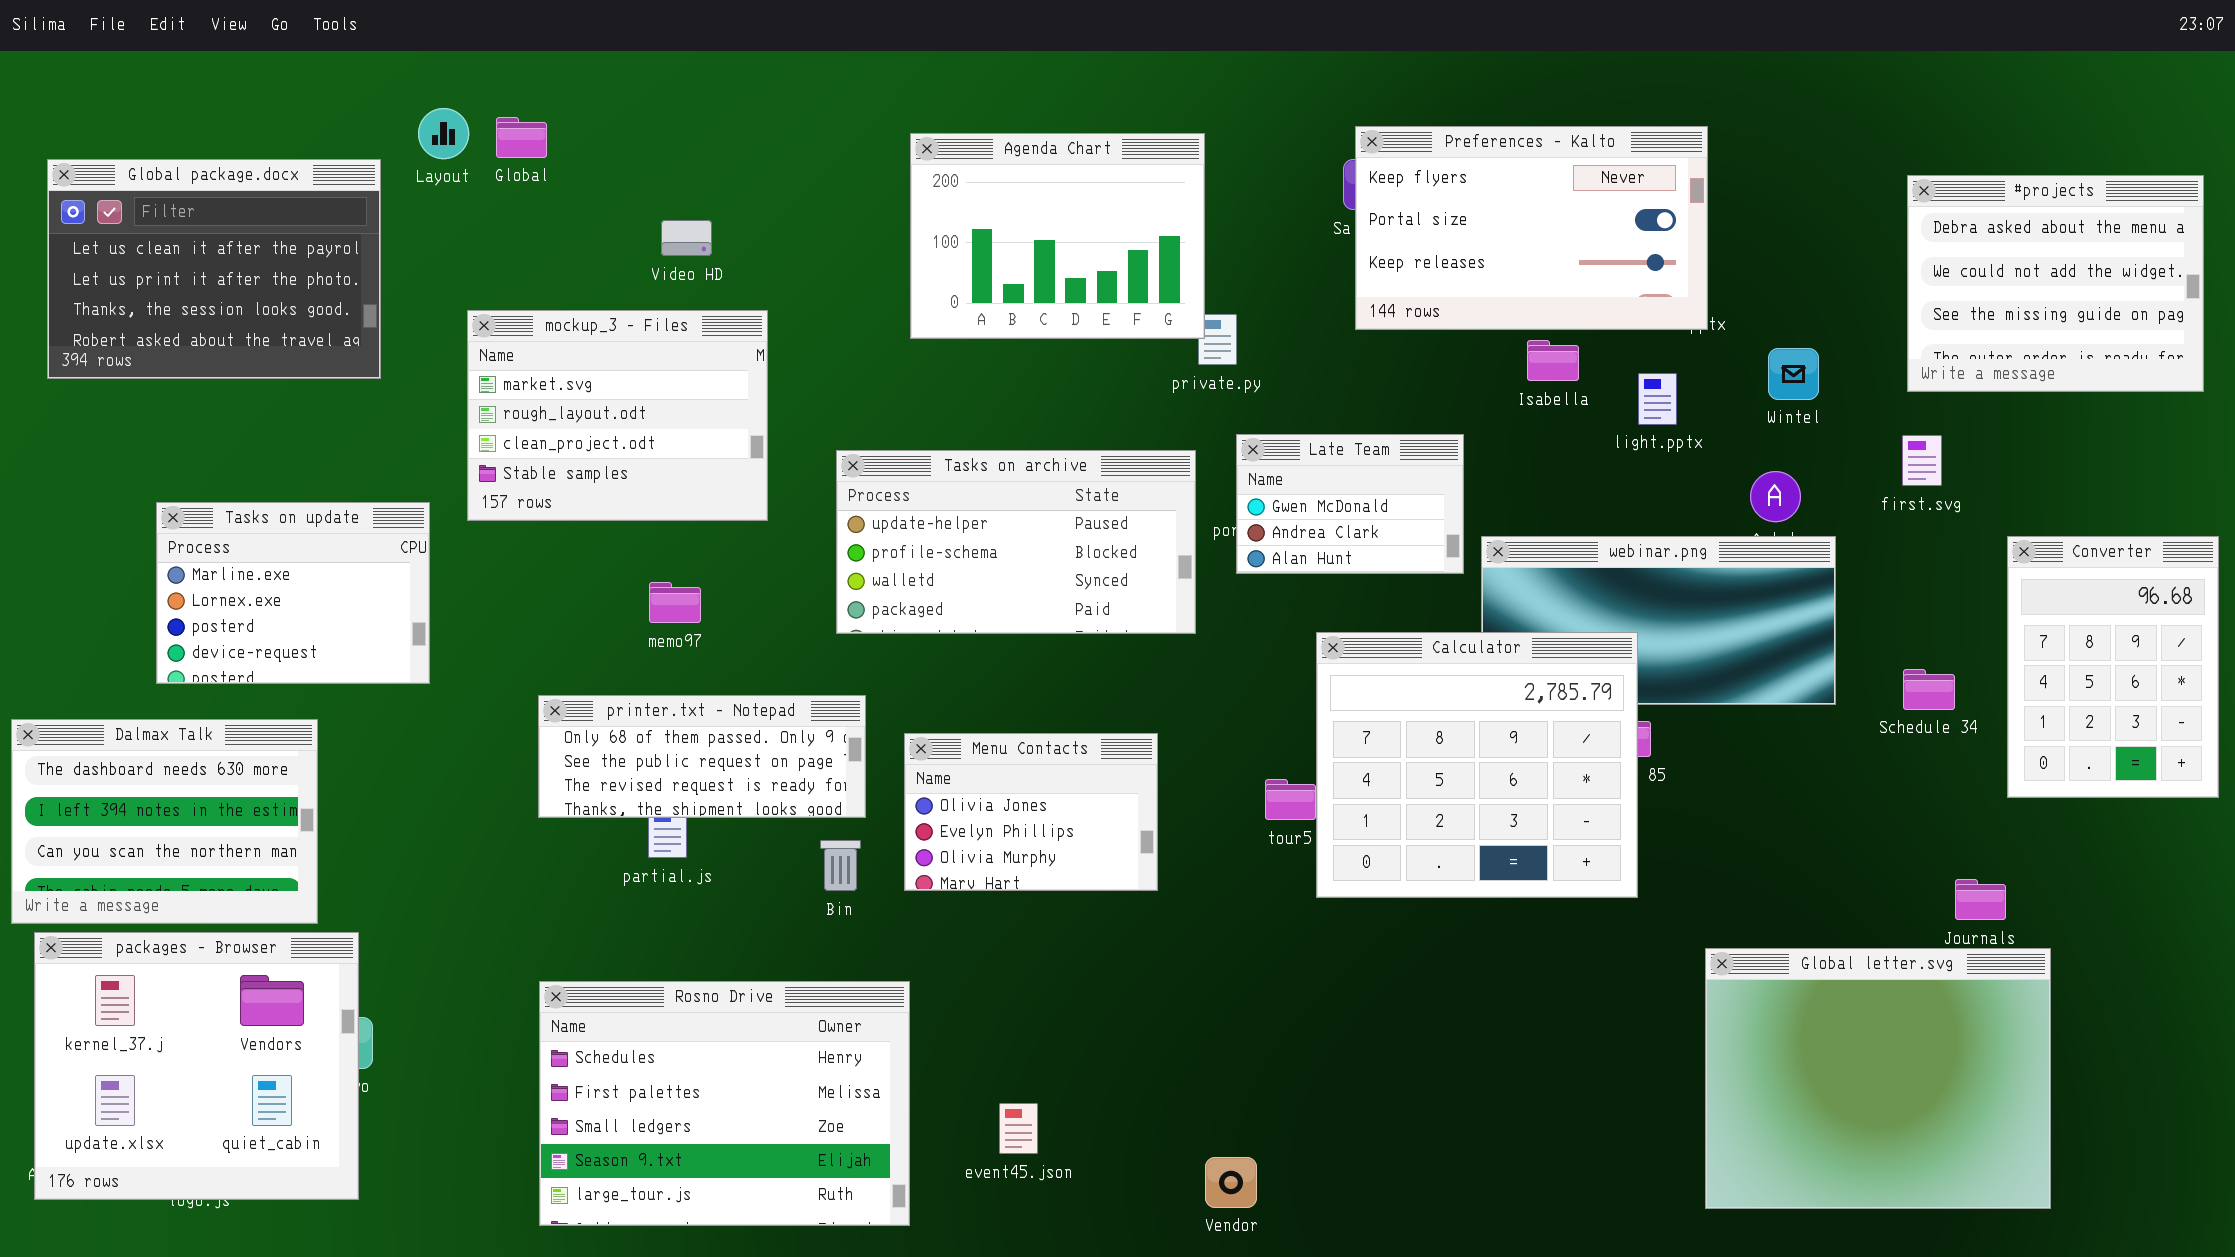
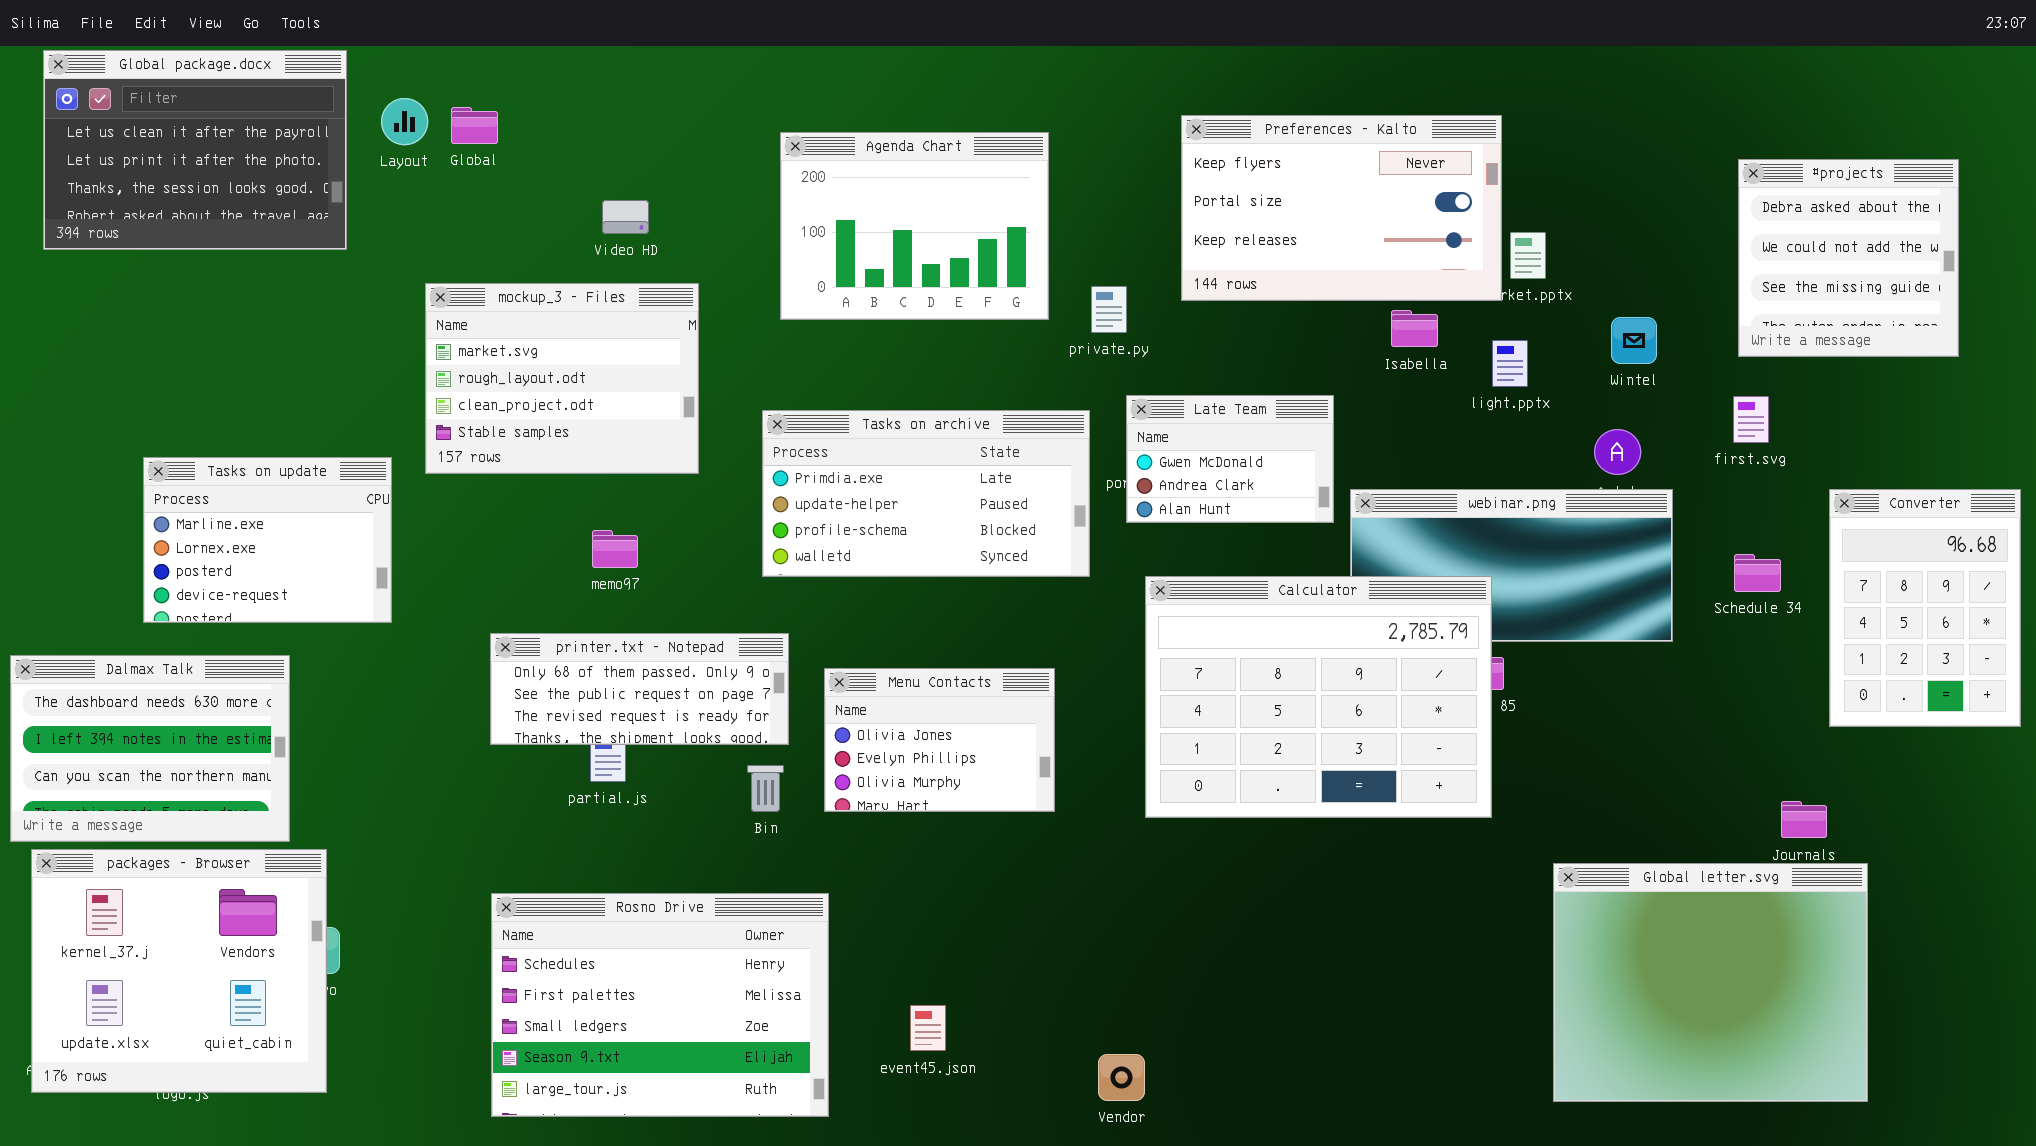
Preferences - Kalto: [1355,126,1708,330] -> [1181,115,1502,301], moved
Agenda Chart: [910,133,1205,339] -> [780,132,1049,320], moved
Global package.docx: [47,159,381,379] -> [43,50,347,250], moved
#projects: [1907,175,2204,392] -> [1738,159,1959,357], resized
Tasks on archive: [836,450,1196,634] -> [762,410,1090,577], scrolled up 1 row
Calculator: [1316,632,1638,898] -> [1145,576,1492,818], resized
Schedule 34: [1903,669,1955,710] -> [1734,554,1781,592], moved

